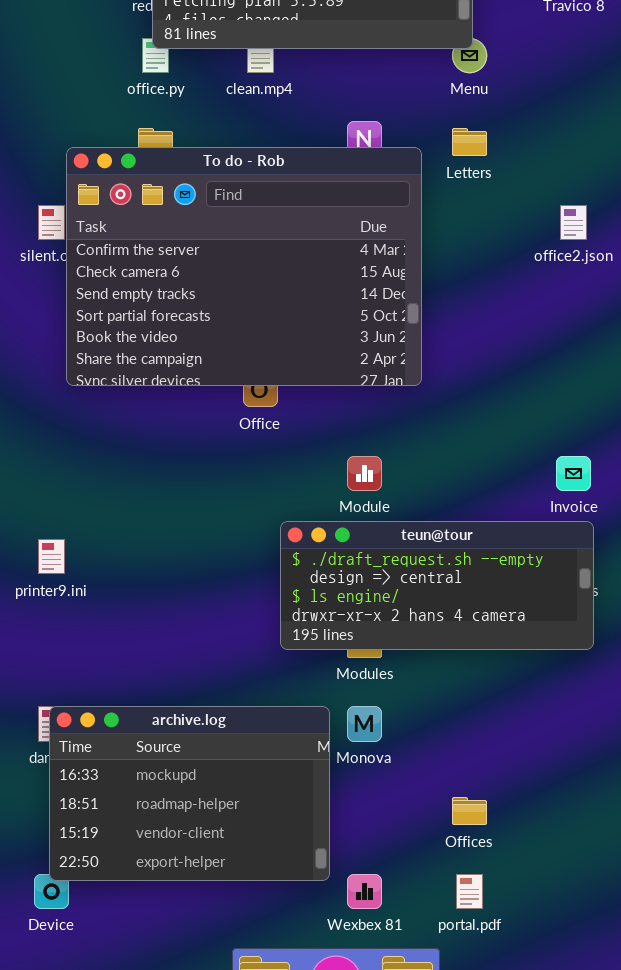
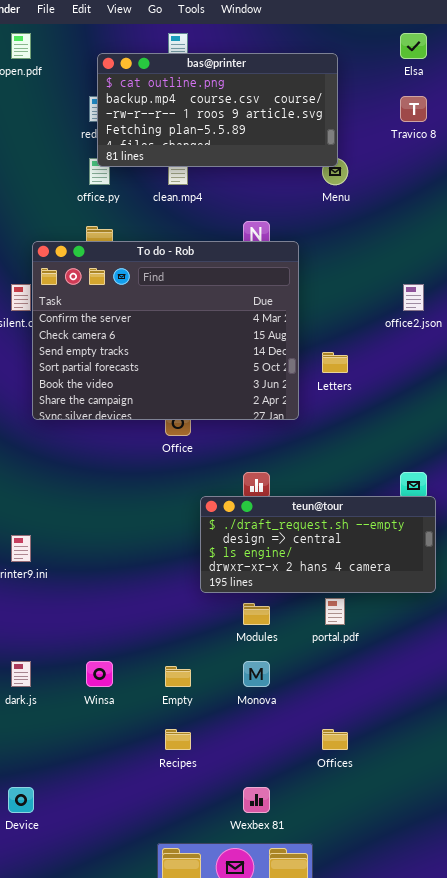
Letters: [452,128,487,156] -> [322,352,348,373], moved
teun@tour: [280,521,594,650] -> [200,496,436,593], moved
archive.log: [49,706,330,881] -> none, closed
portal.pdf: [456,874,483,909] -> [325,598,345,625], moved

